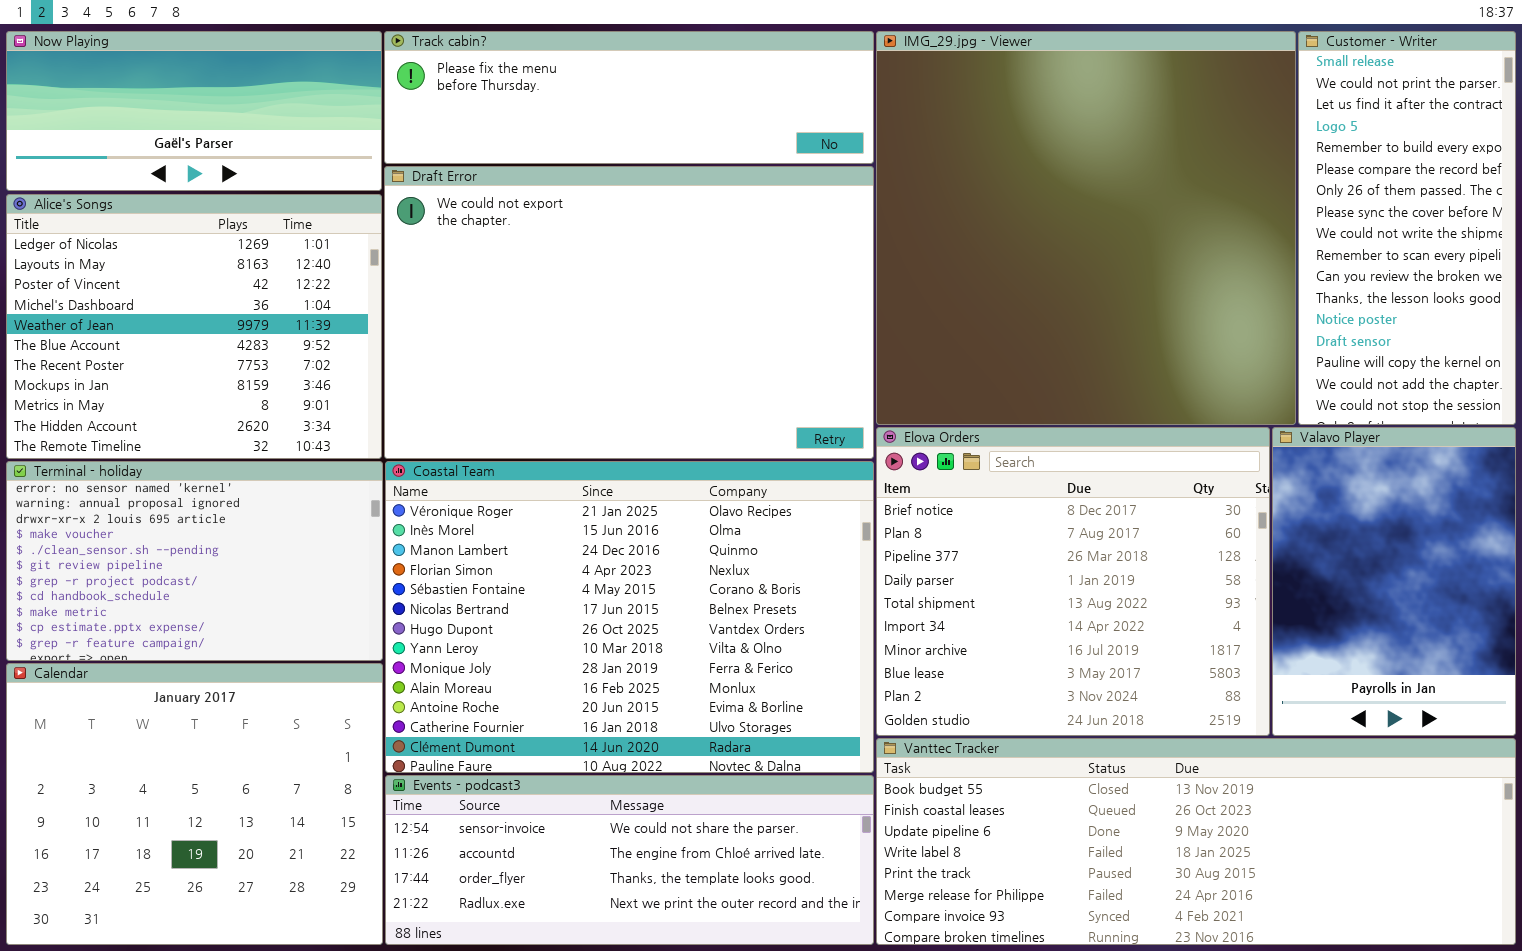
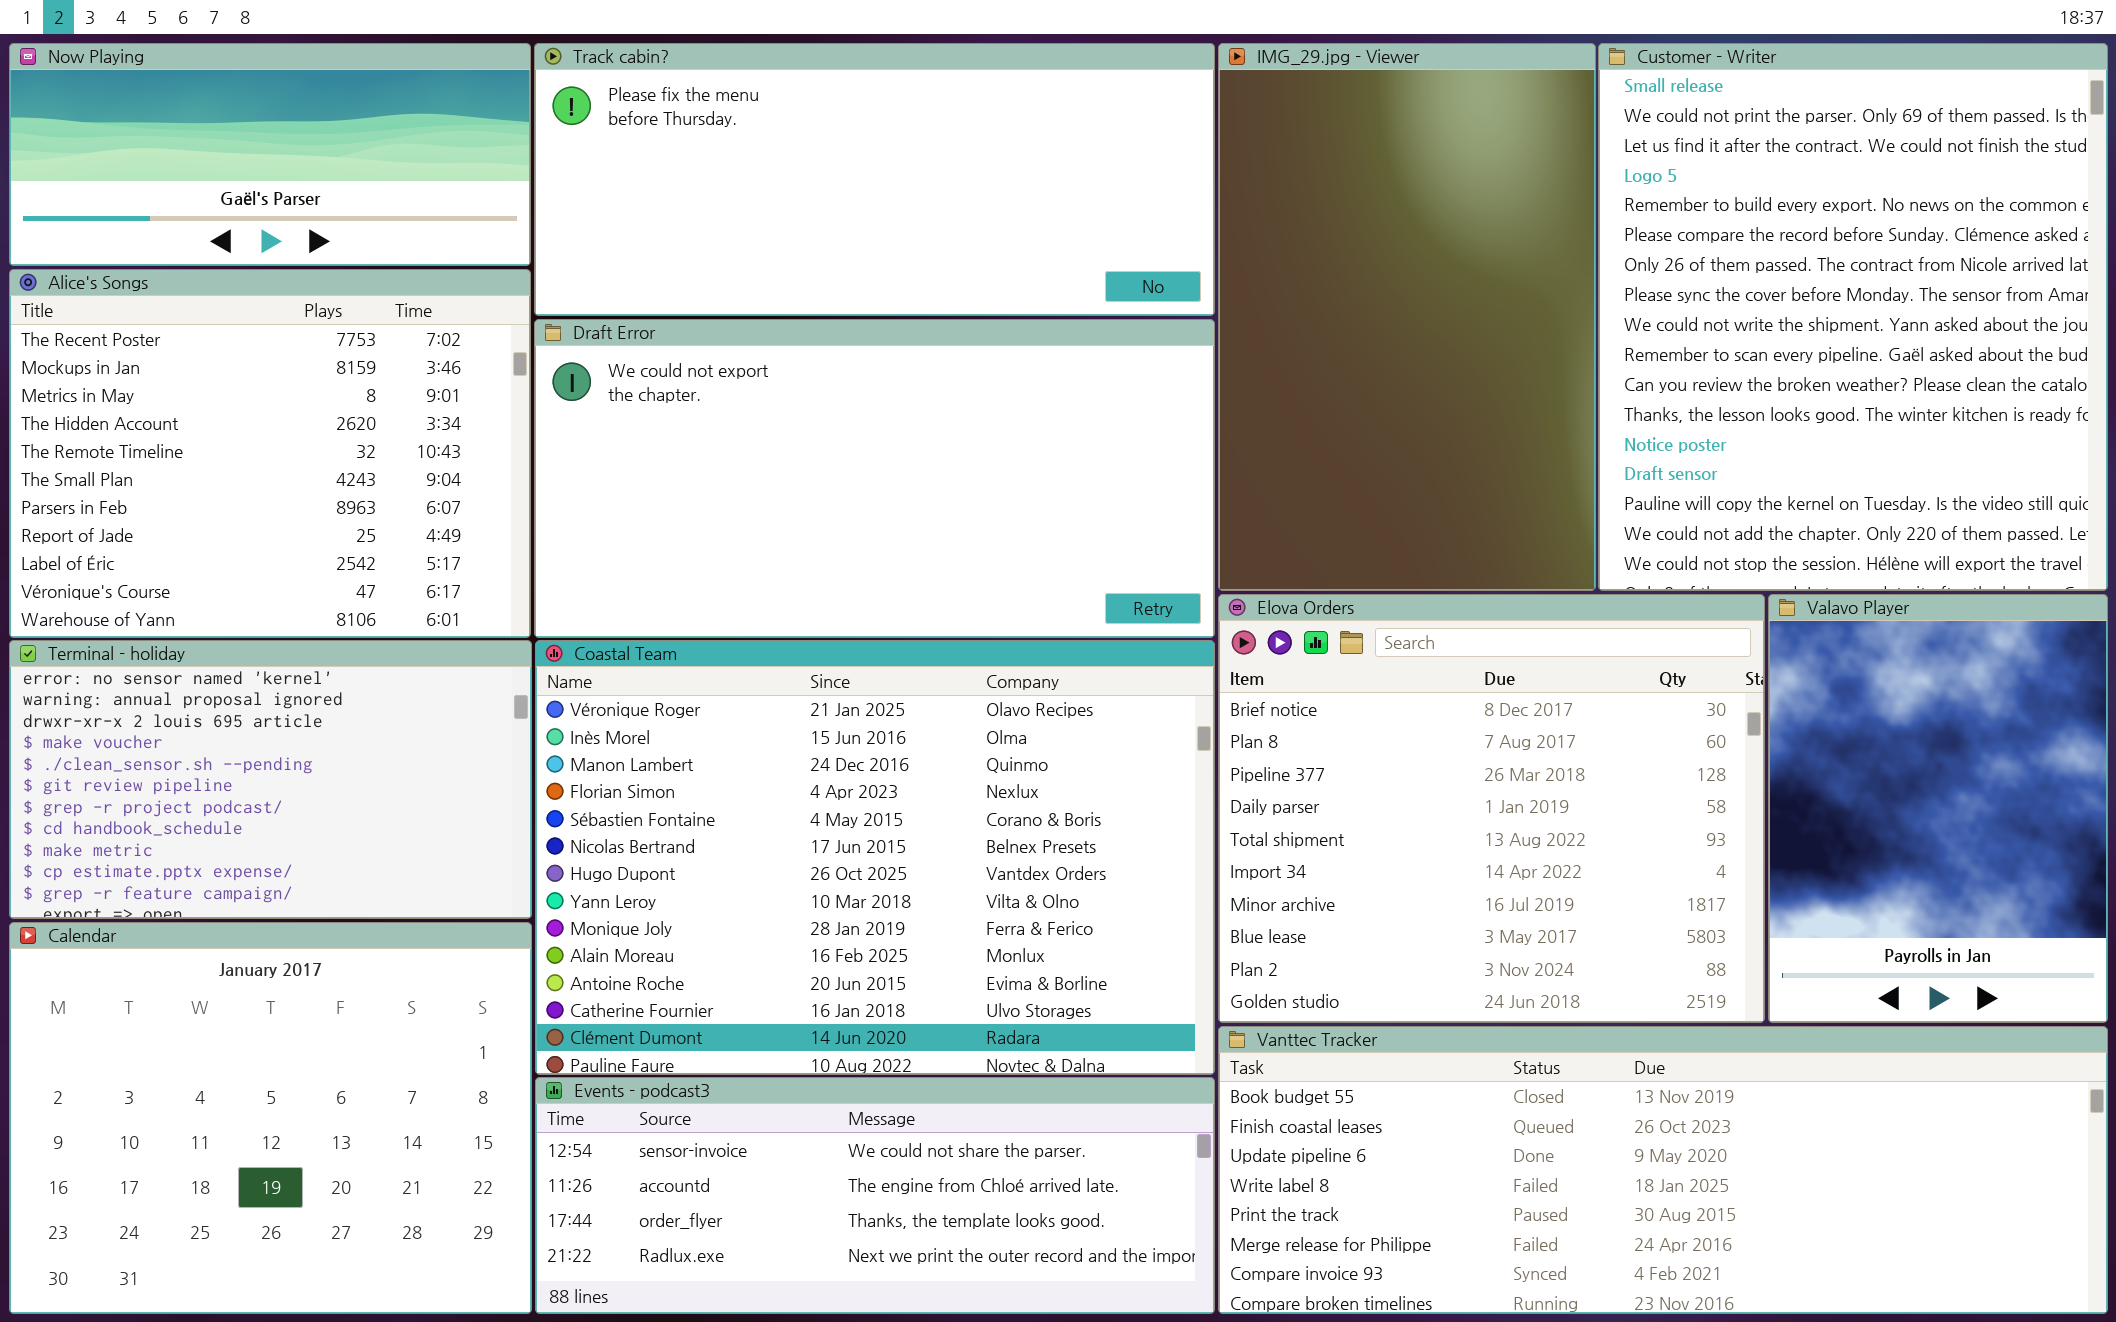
Track cabin?: [384,31,874,164] -> [534,43,1215,316], resized
IMG_29.jpg - Viewer: [876,31,1296,425] -> [1218,43,1596,591], resized
Customer - Writer: [1298,31,1516,425] -> [1598,43,2108,591], resized
Draft Error: [384,166,874,459] -> [534,319,1215,638], resized
Alice's Songs: [6,194,382,459] -> [9,269,531,638], scrolled down 6 rows

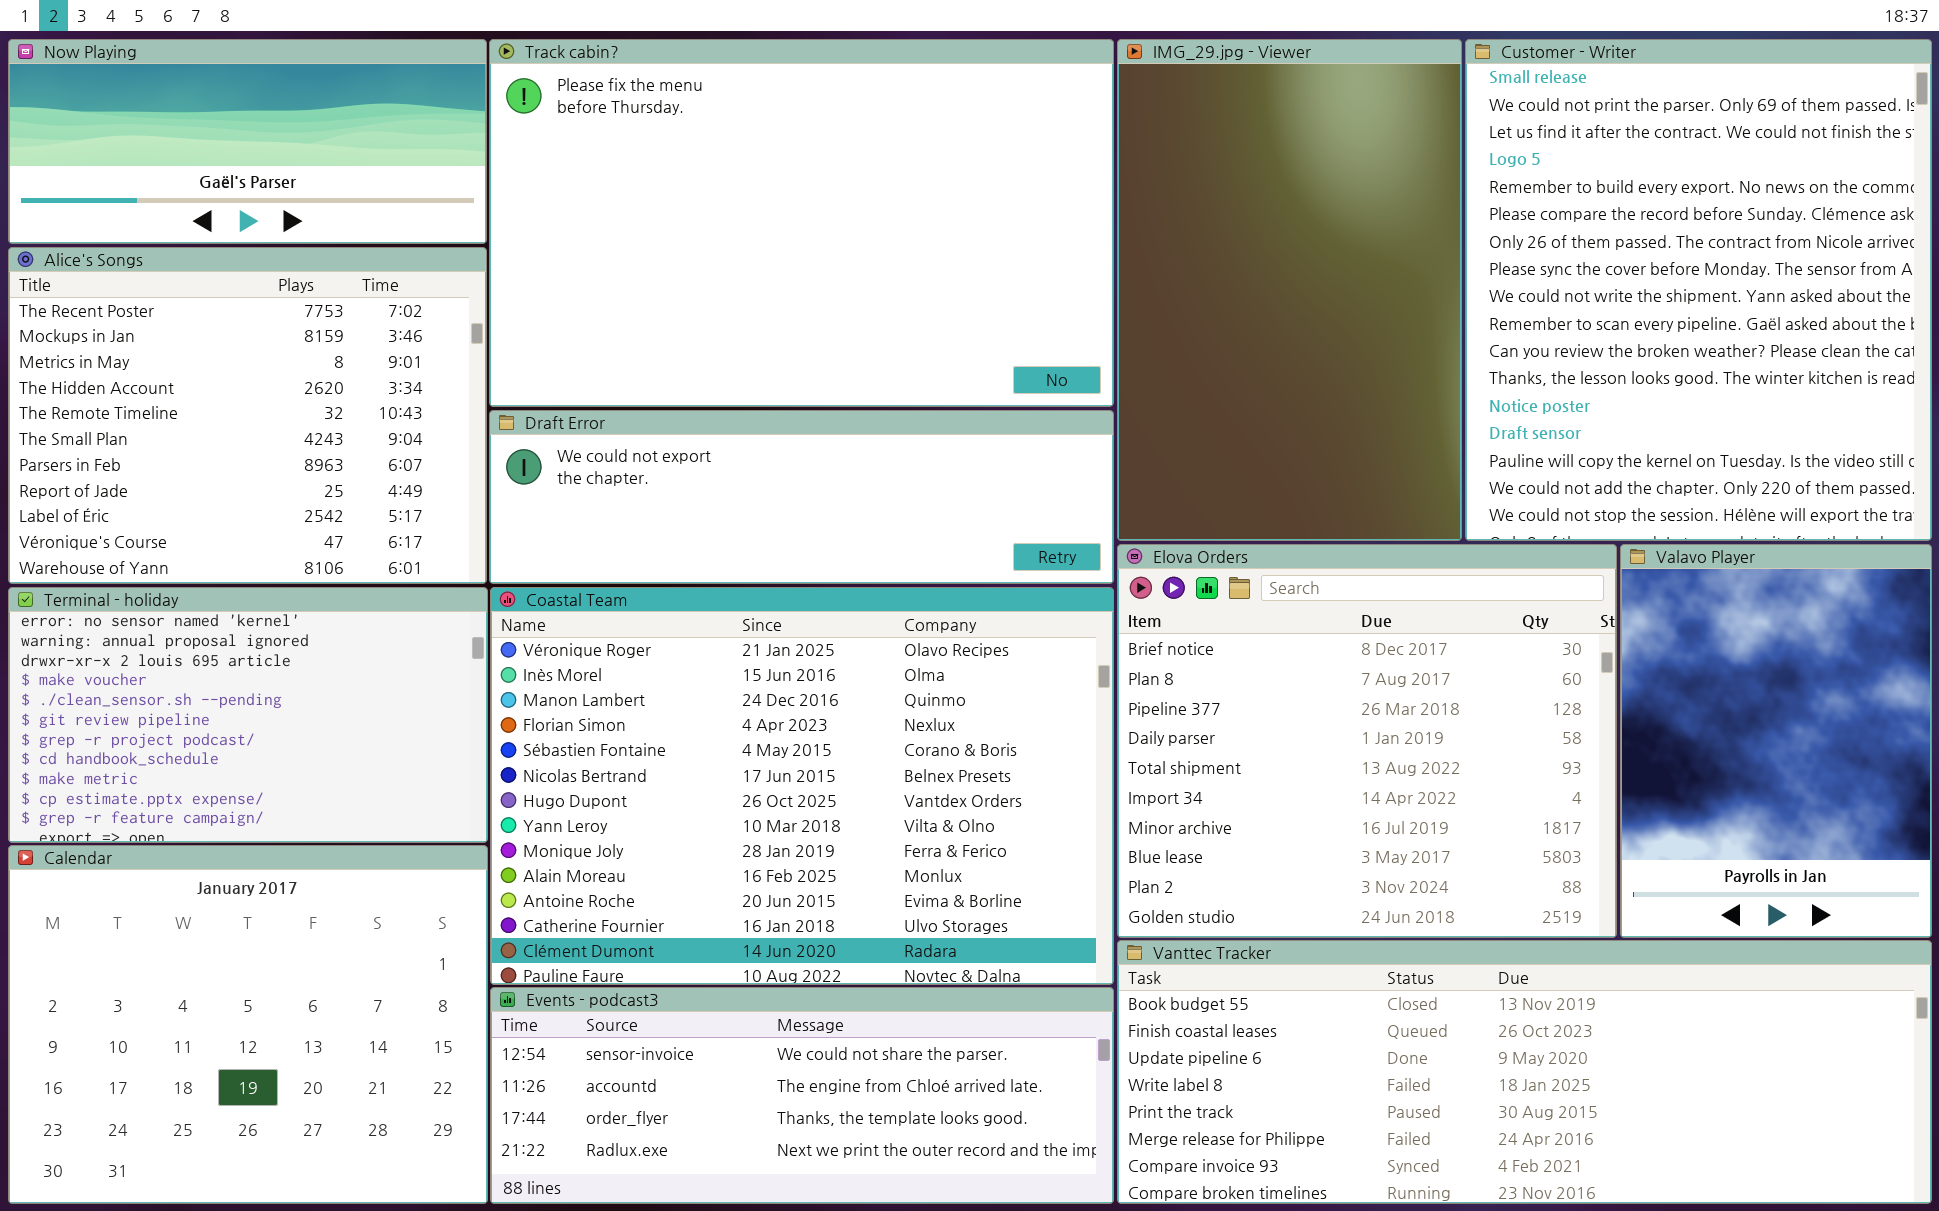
Track cabin?: [534,43,1215,316] -> [489,39,1114,407], resized
Draft Error: [534,319,1215,638] -> [489,410,1114,584], resized

